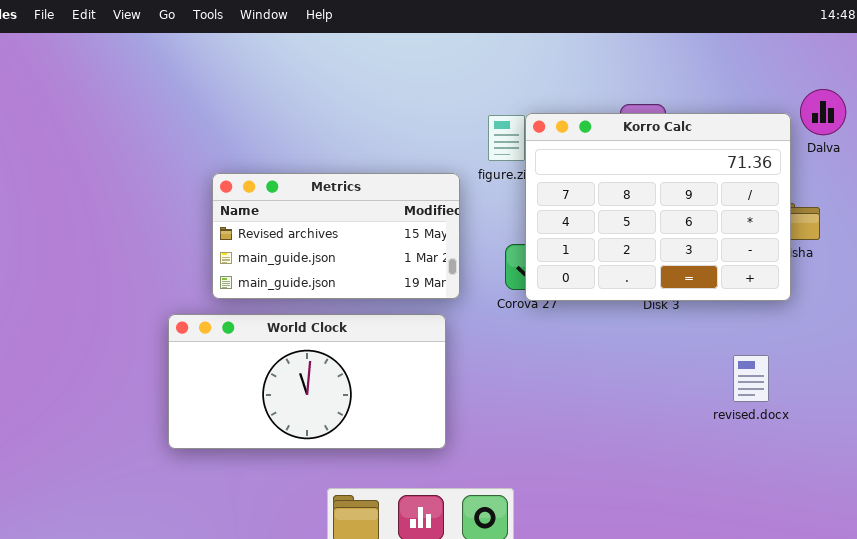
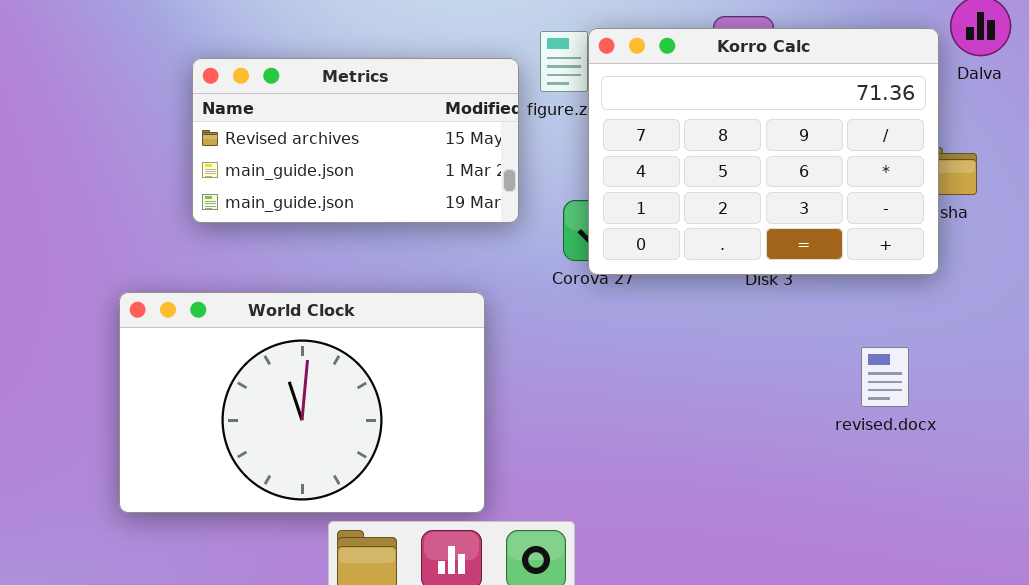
Metrics: [212,173,460,299] -> [192,58,519,223], moved
World Clock: [168,314,446,449] -> [119,292,485,513], resized

